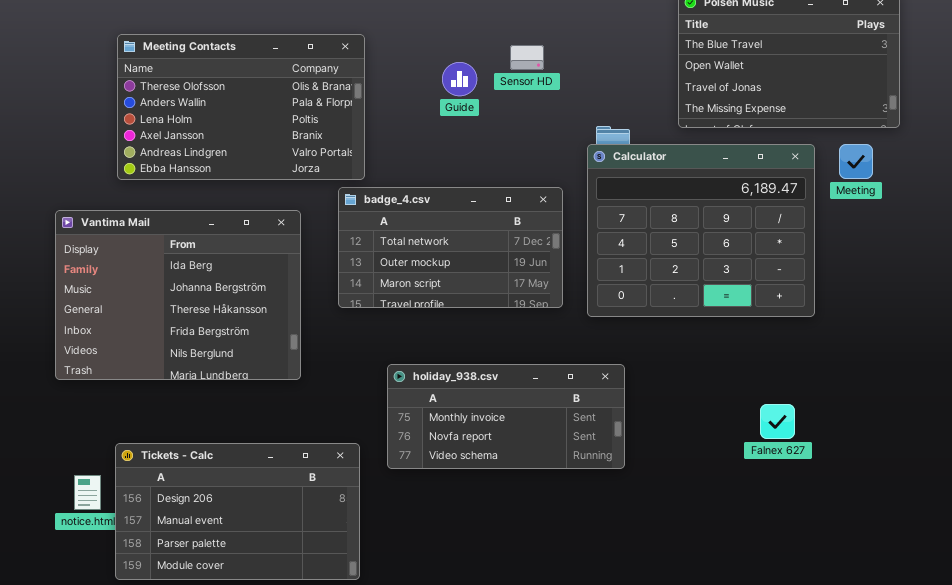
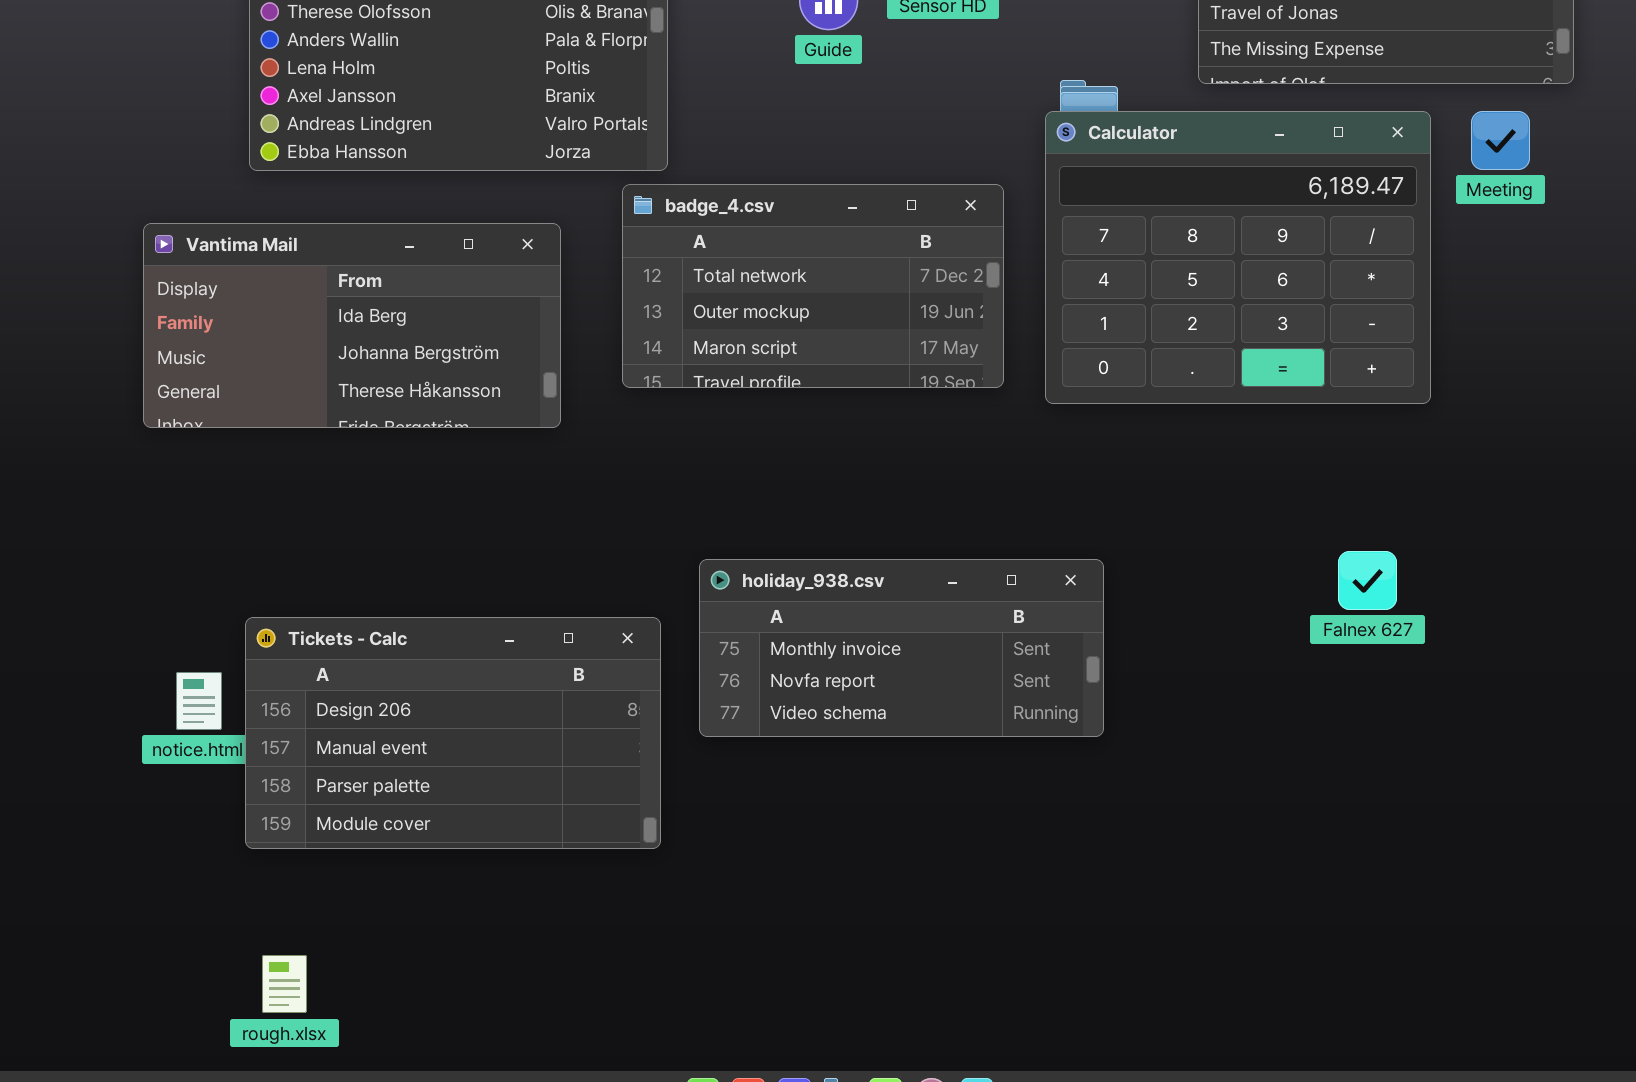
Vantima Mail: [55,210,301,380] -> [143,223,561,428], resized
holiday_938.csv: [387,364,625,469] -> [699,559,1104,737], moved

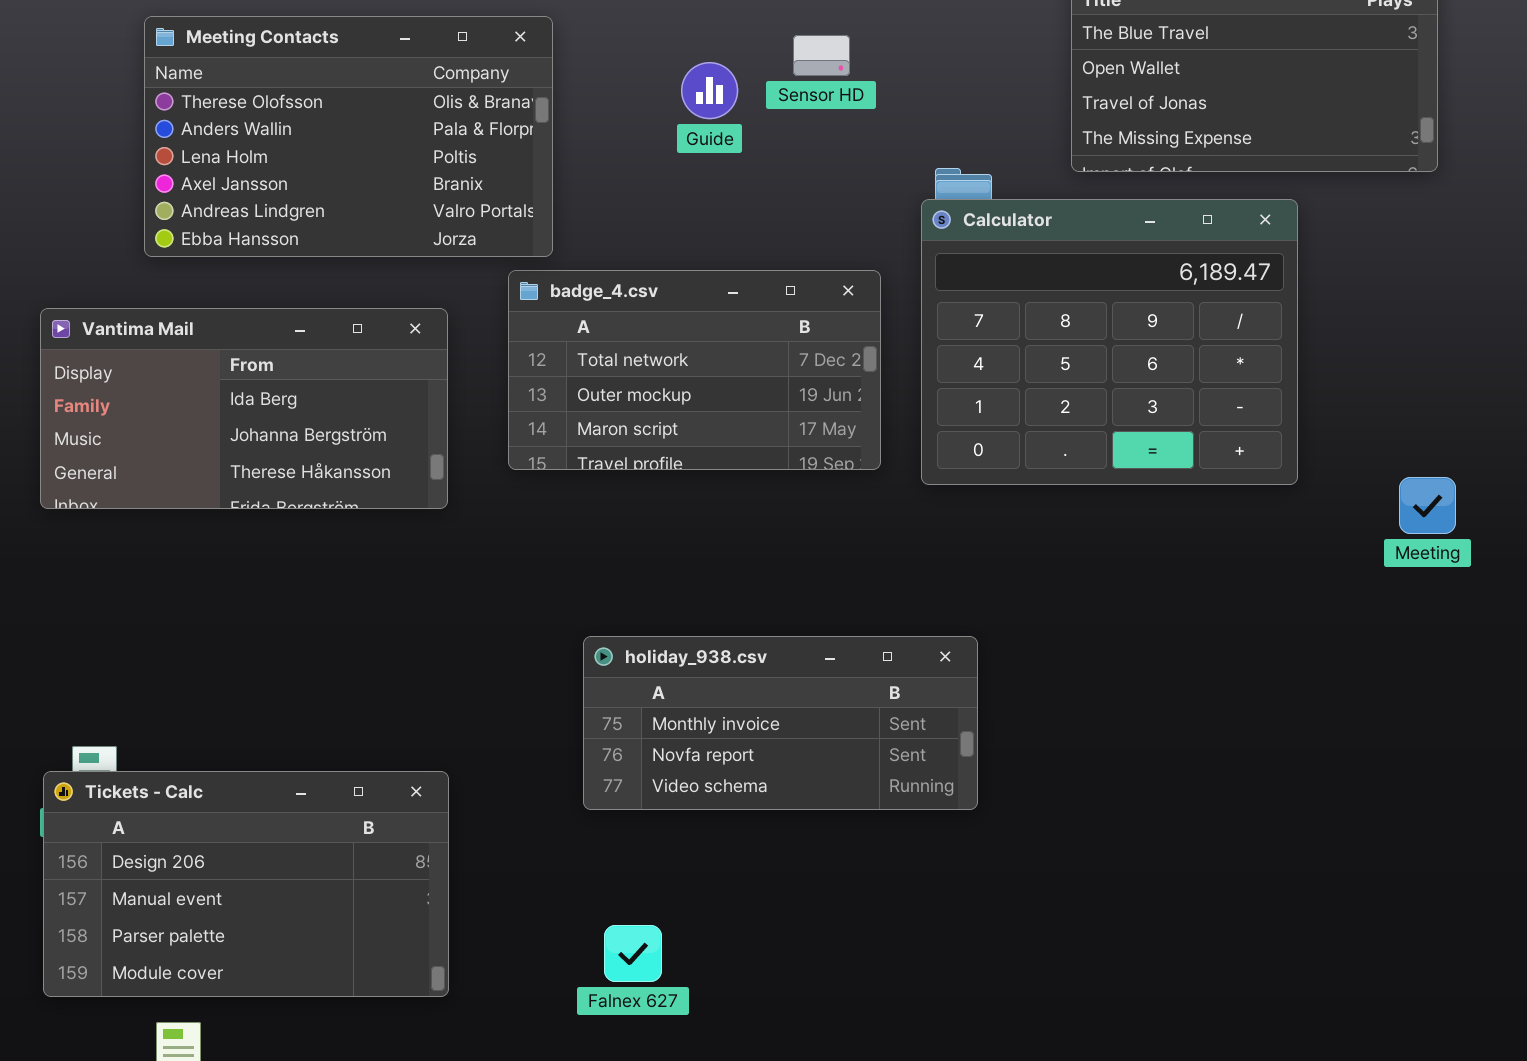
Meeting: [1471,111,1530,170] -> [1399,477,1456,534], moved
Falnex 627: [1338,551,1397,610] -> [604,925,662,982], moved
Tickets - Calc: [245,617,661,849] -> [43,771,449,997], moved

